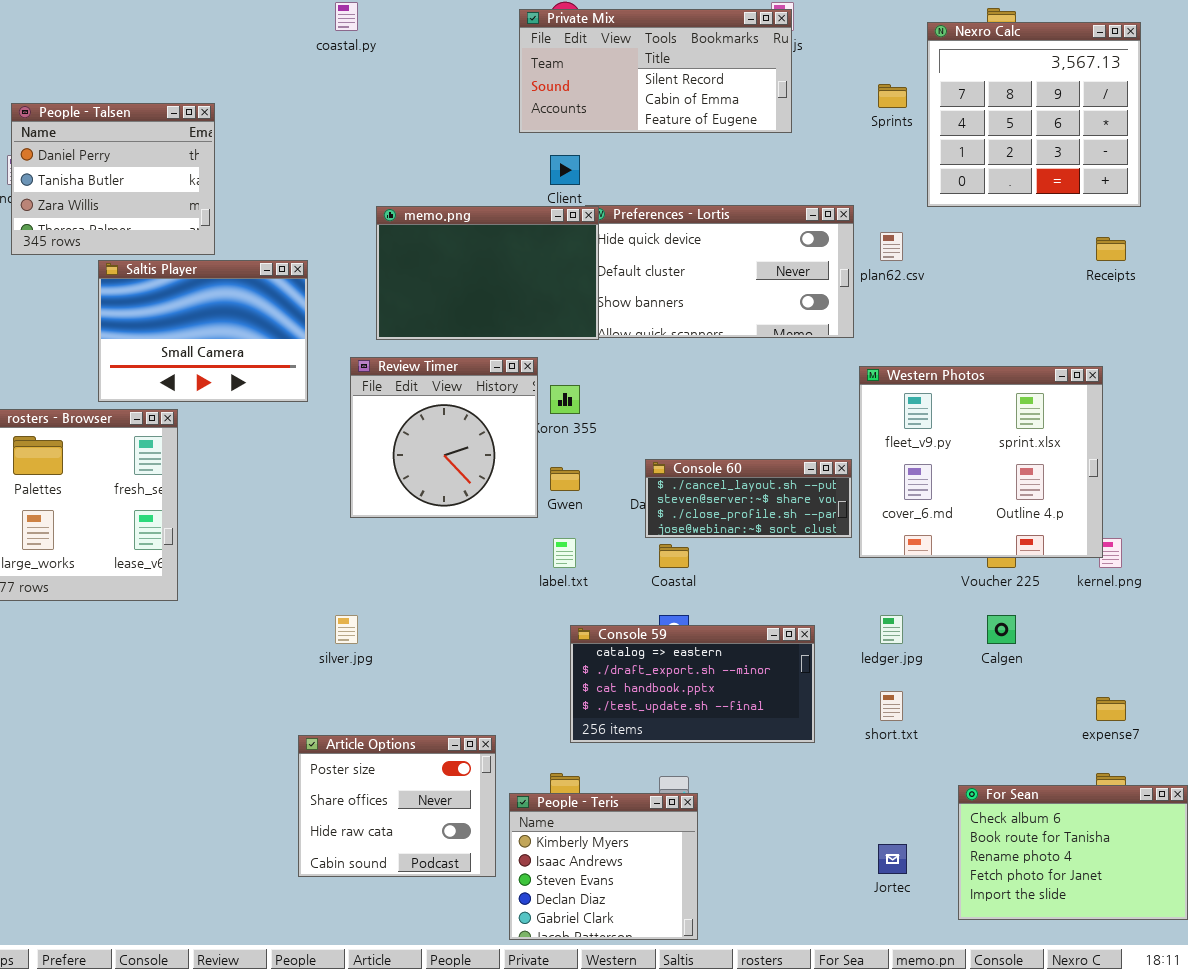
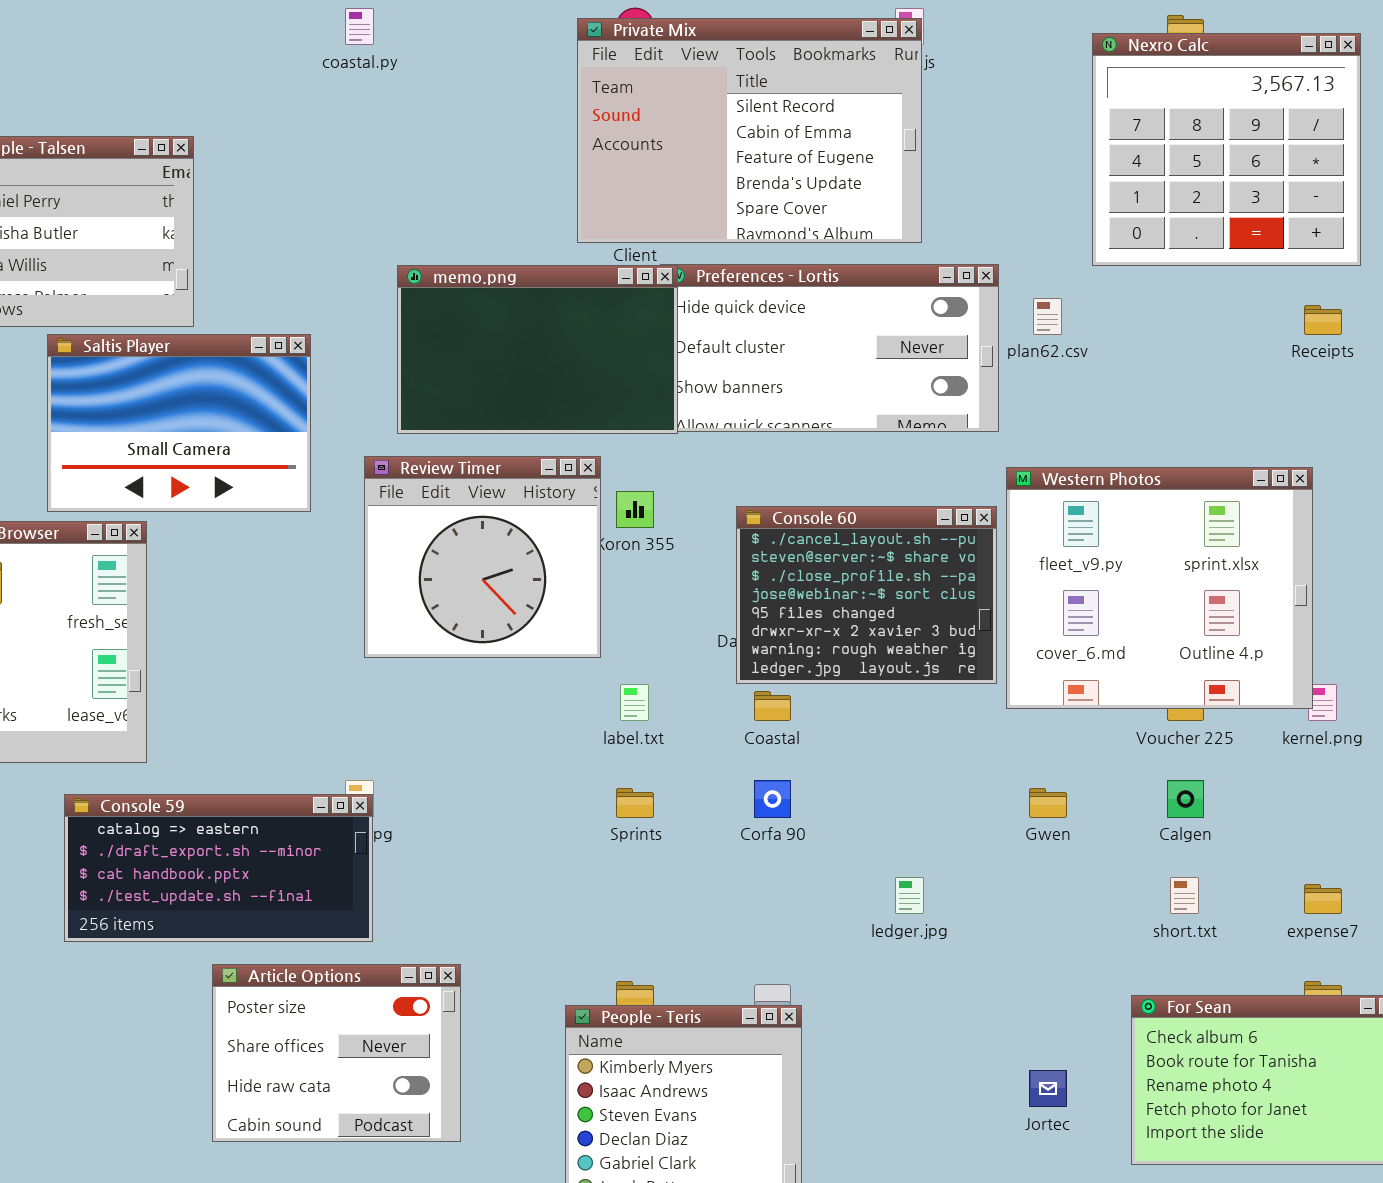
Private Mix: [519,9,792,133] -> [577,18,922,243], resized
Sprints: [878,84,907,108] -> [616,788,654,818], moved
Console 60: [645,459,852,538] -> [736,506,997,684], resized
Gwen: [550,467,580,491] -> [1029,788,1067,818], moved
ledger.jpg: [880,615,903,644] -> [895,877,924,914], moved
Console 59: [570,625,815,743] -> [64,794,373,942], moved
short.txt: [880,691,903,721] -> [1170,877,1199,914], moved
Article Options: [298,735,496,877] -> [212,964,461,1142], moved

